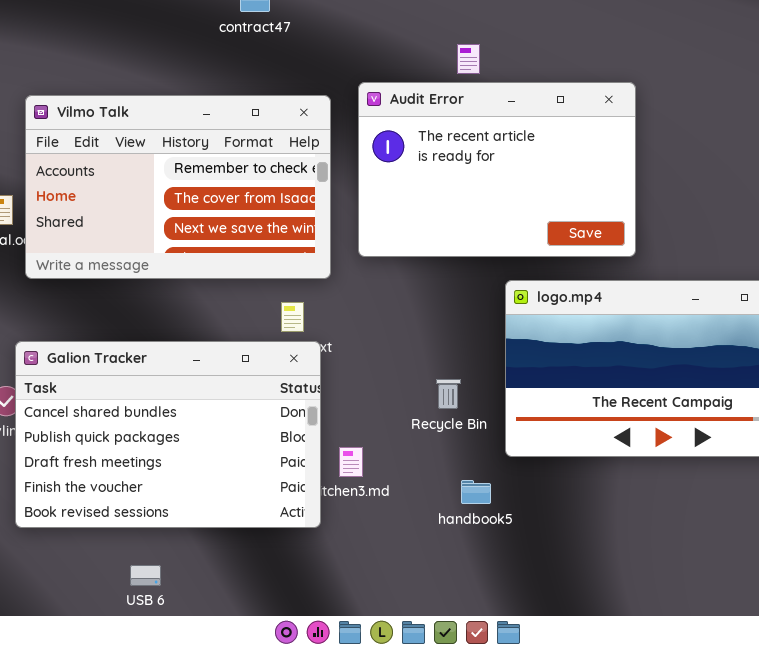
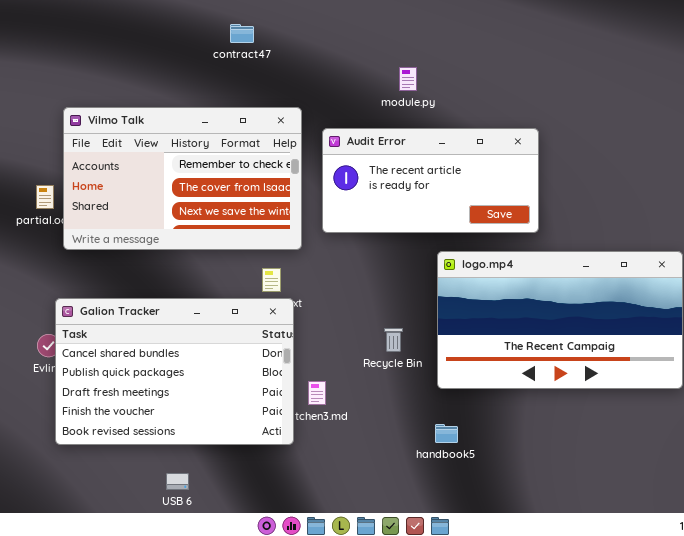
Audit Error: [358,82,636,257] -> [322,128,539,233], resized
handbook5: [461,480,491,504] -> [435,424,458,443], moved
USB 6: [130,565,161,586] -> [166,473,189,490], moved

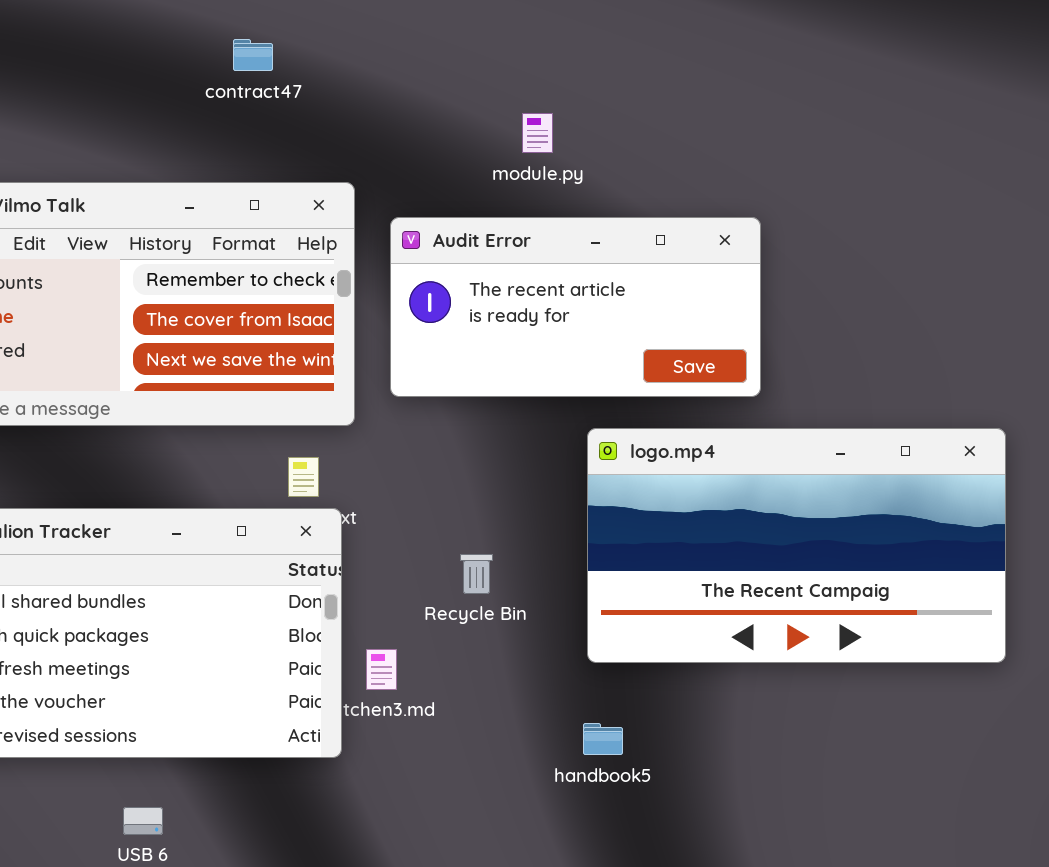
Recycle Bin: [384,328,403,352] -> [460,554,493,594], moved

